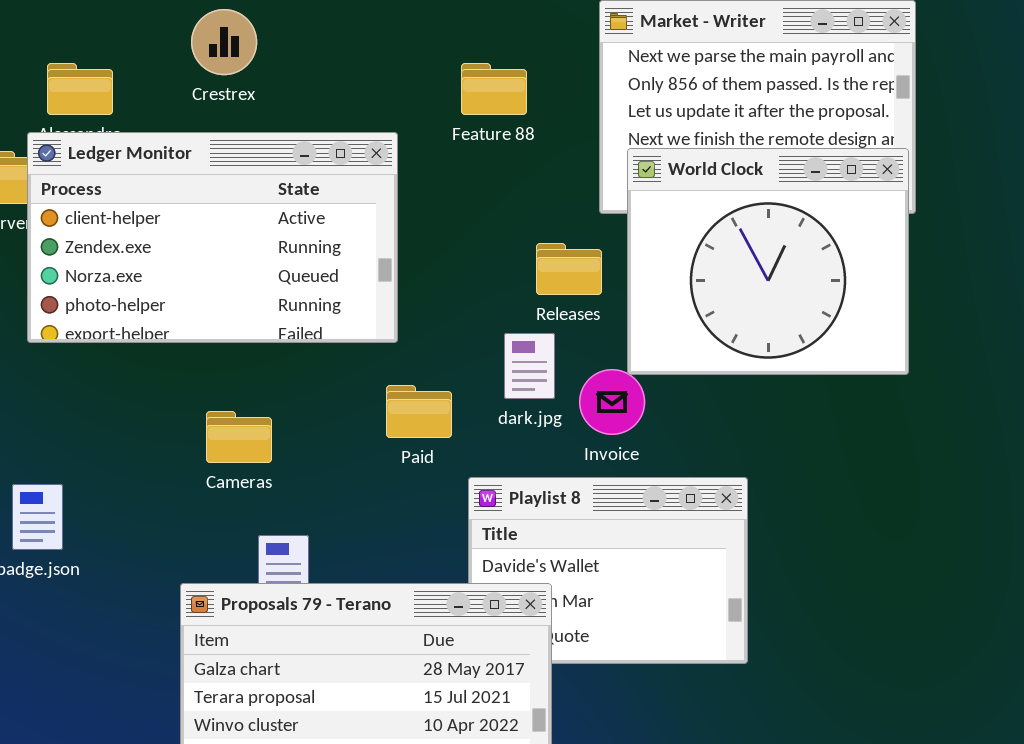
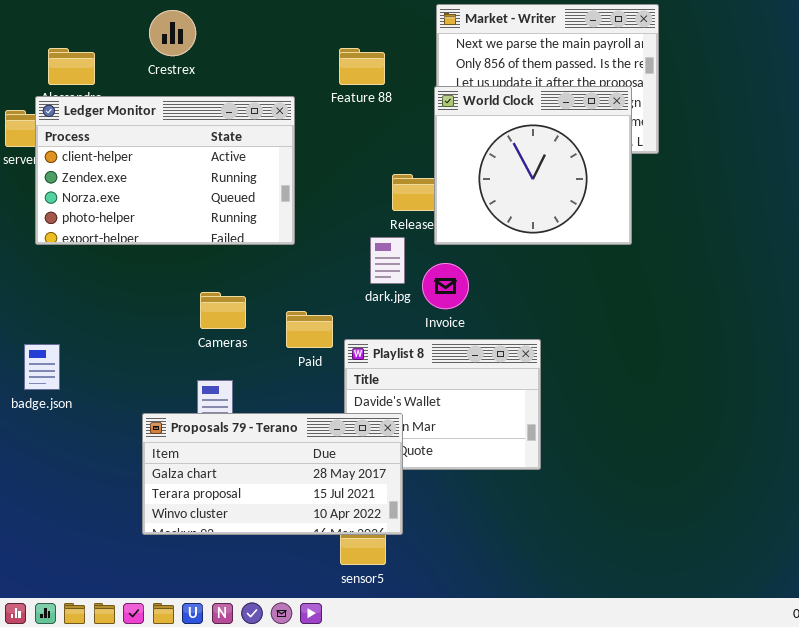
World Clock: [627,148,909,375] -> [434,86,632,245], moved
Paid: [386,385,452,438] -> [286,311,333,348], moved
Cameras: [206,411,272,463] -> [200,292,246,329], moved

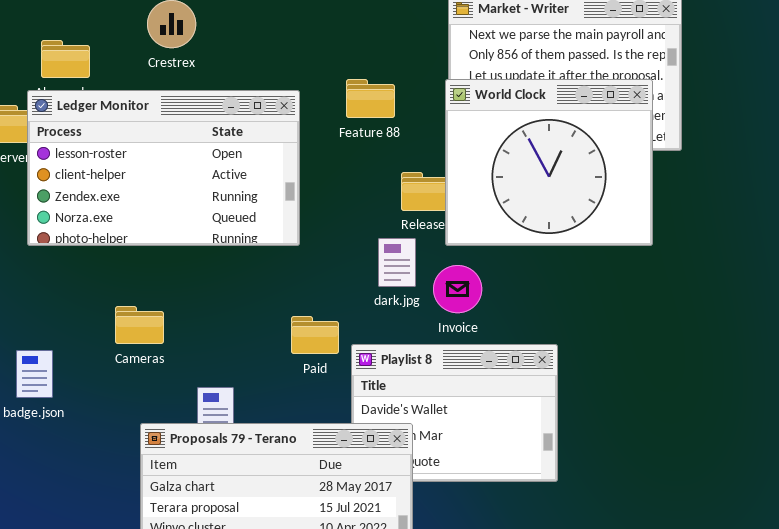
Feature 88: [339,48,385,85] -> [346,79,395,118], moved
Ledger Monitor: [35,96,295,245] -> [27,90,300,246], scrolled up 1 row
Cameras: [200,292,246,329] -> [115,306,164,344], moved

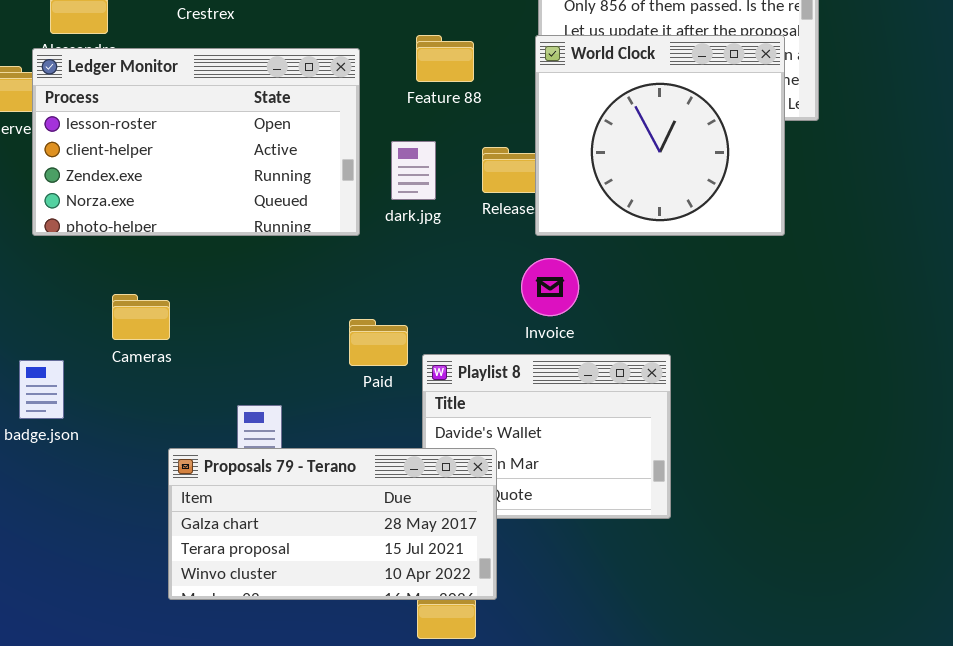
dark.jpg: [378,238,416,287] -> [391,141,436,200], moved
Cameras: [115,306,164,344] -> [112,294,170,340], moved

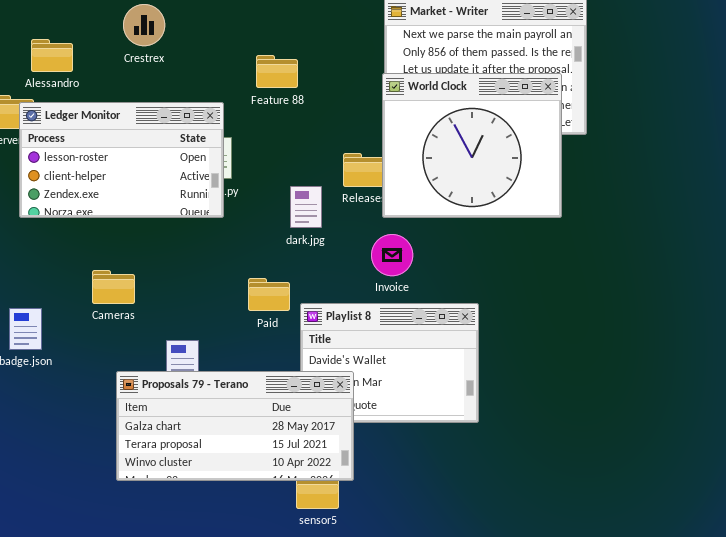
Feature 88: [416,35,474,82] -> [256,55,298,88], moved
Ledger Monitor: [32,48,360,236] -> [19,102,224,218], resized
dark.jpg: [391,141,436,200] -> [290,186,322,228], moved
Cameras: [112,294,170,340] -> [92,270,135,304], moved

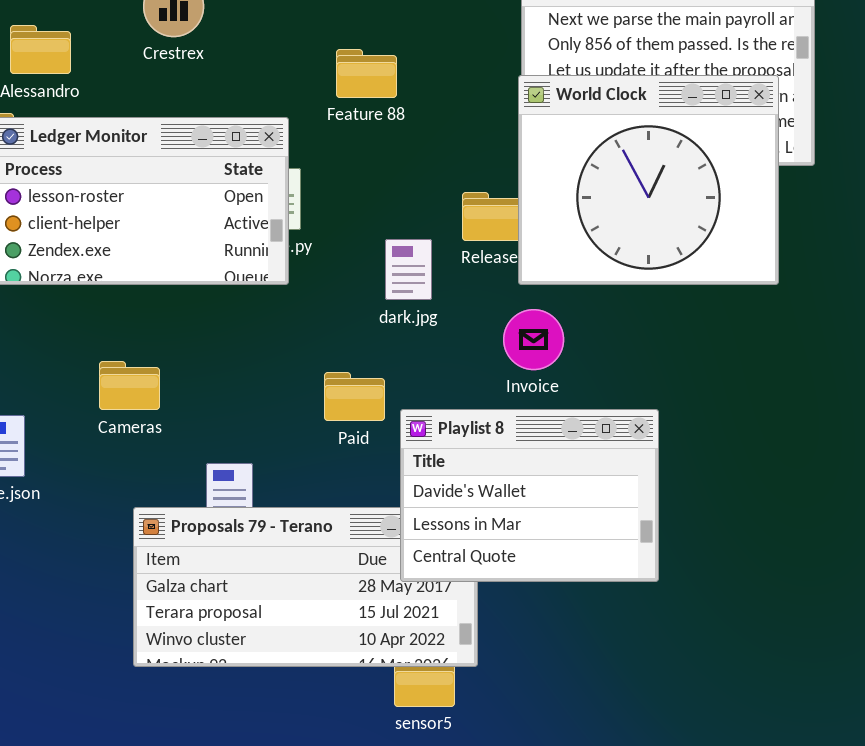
Playlist 8: [300,303,479,423] -> [400,409,659,582], raised

